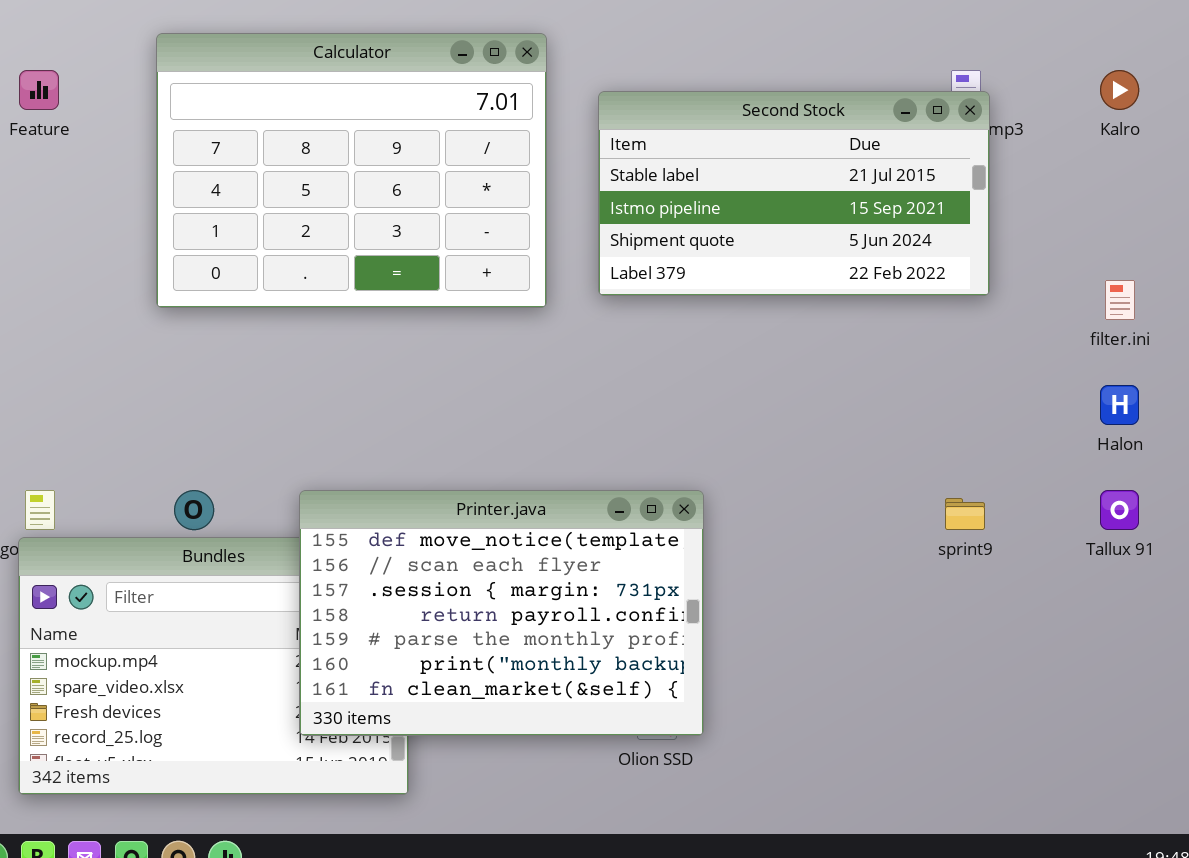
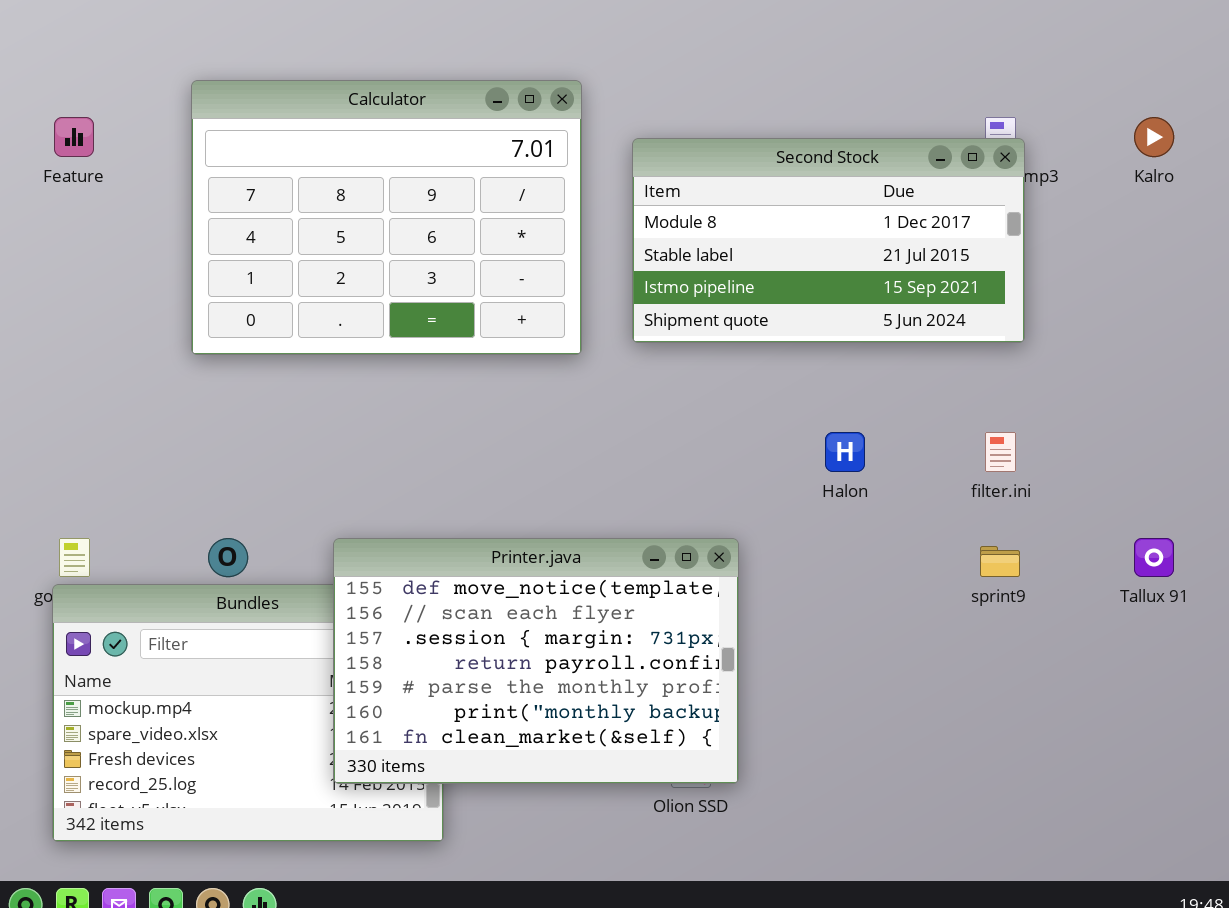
Second Stock: [598,91,990,296] -> [632,138,1025,343], scrolled up 1 row
filter.ini: [1105,280,1135,320] -> [985,432,1016,472], moved
Halon: [1100,385,1139,425] -> [825,432,865,472], moved

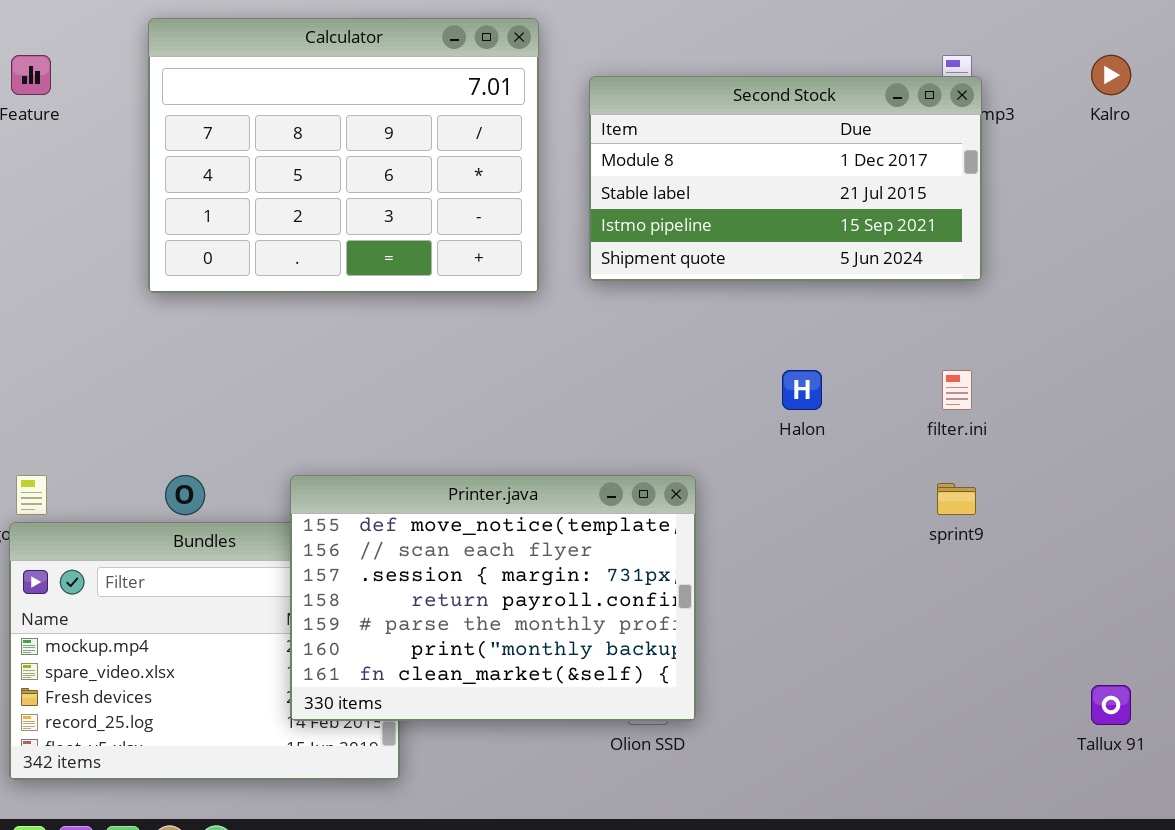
Tallux 91: [1134,538,1174,577] -> [1091,685,1131,725], moved

